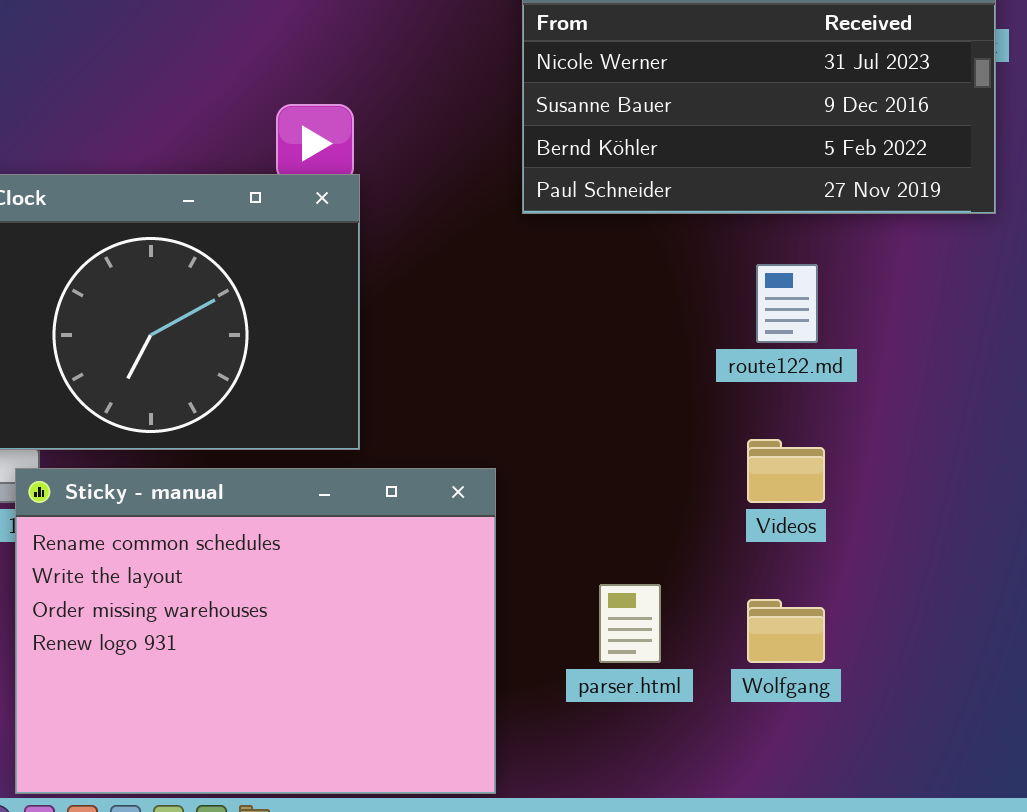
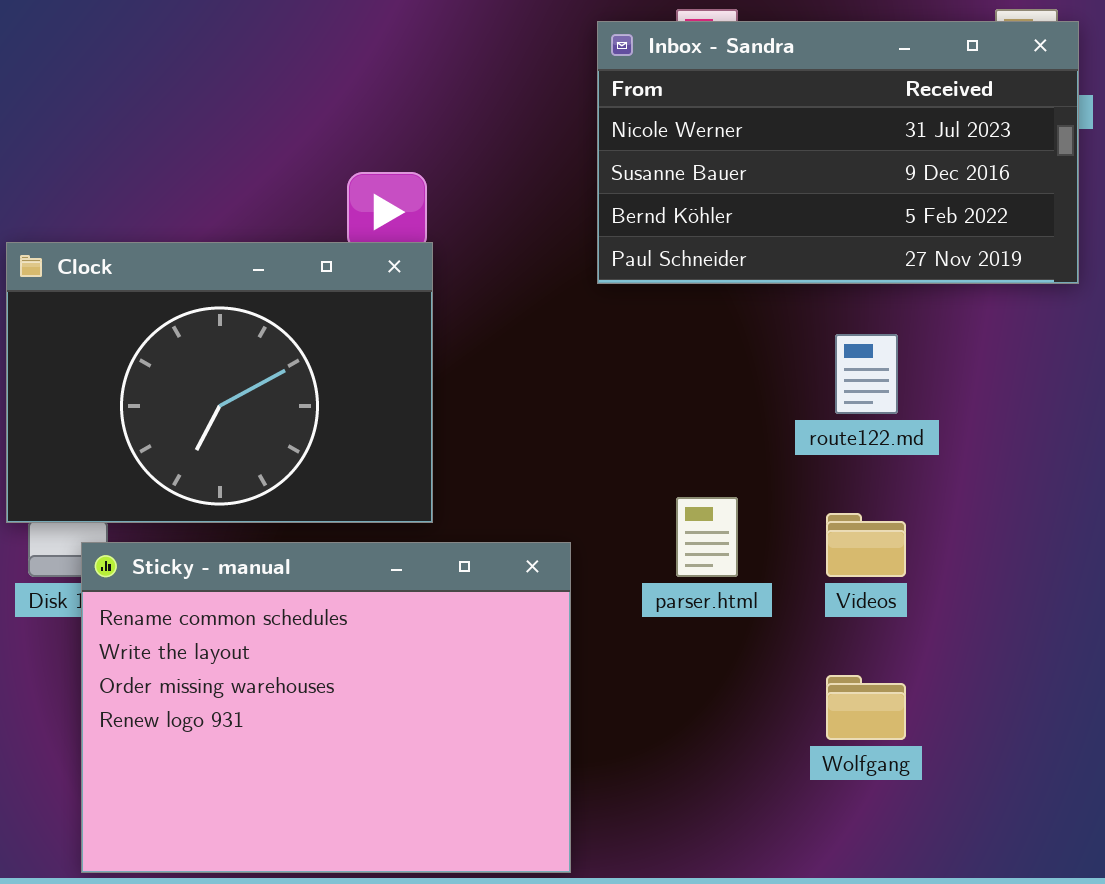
parser.html: [599,584,661,663] -> [676,497,738,577], moved

